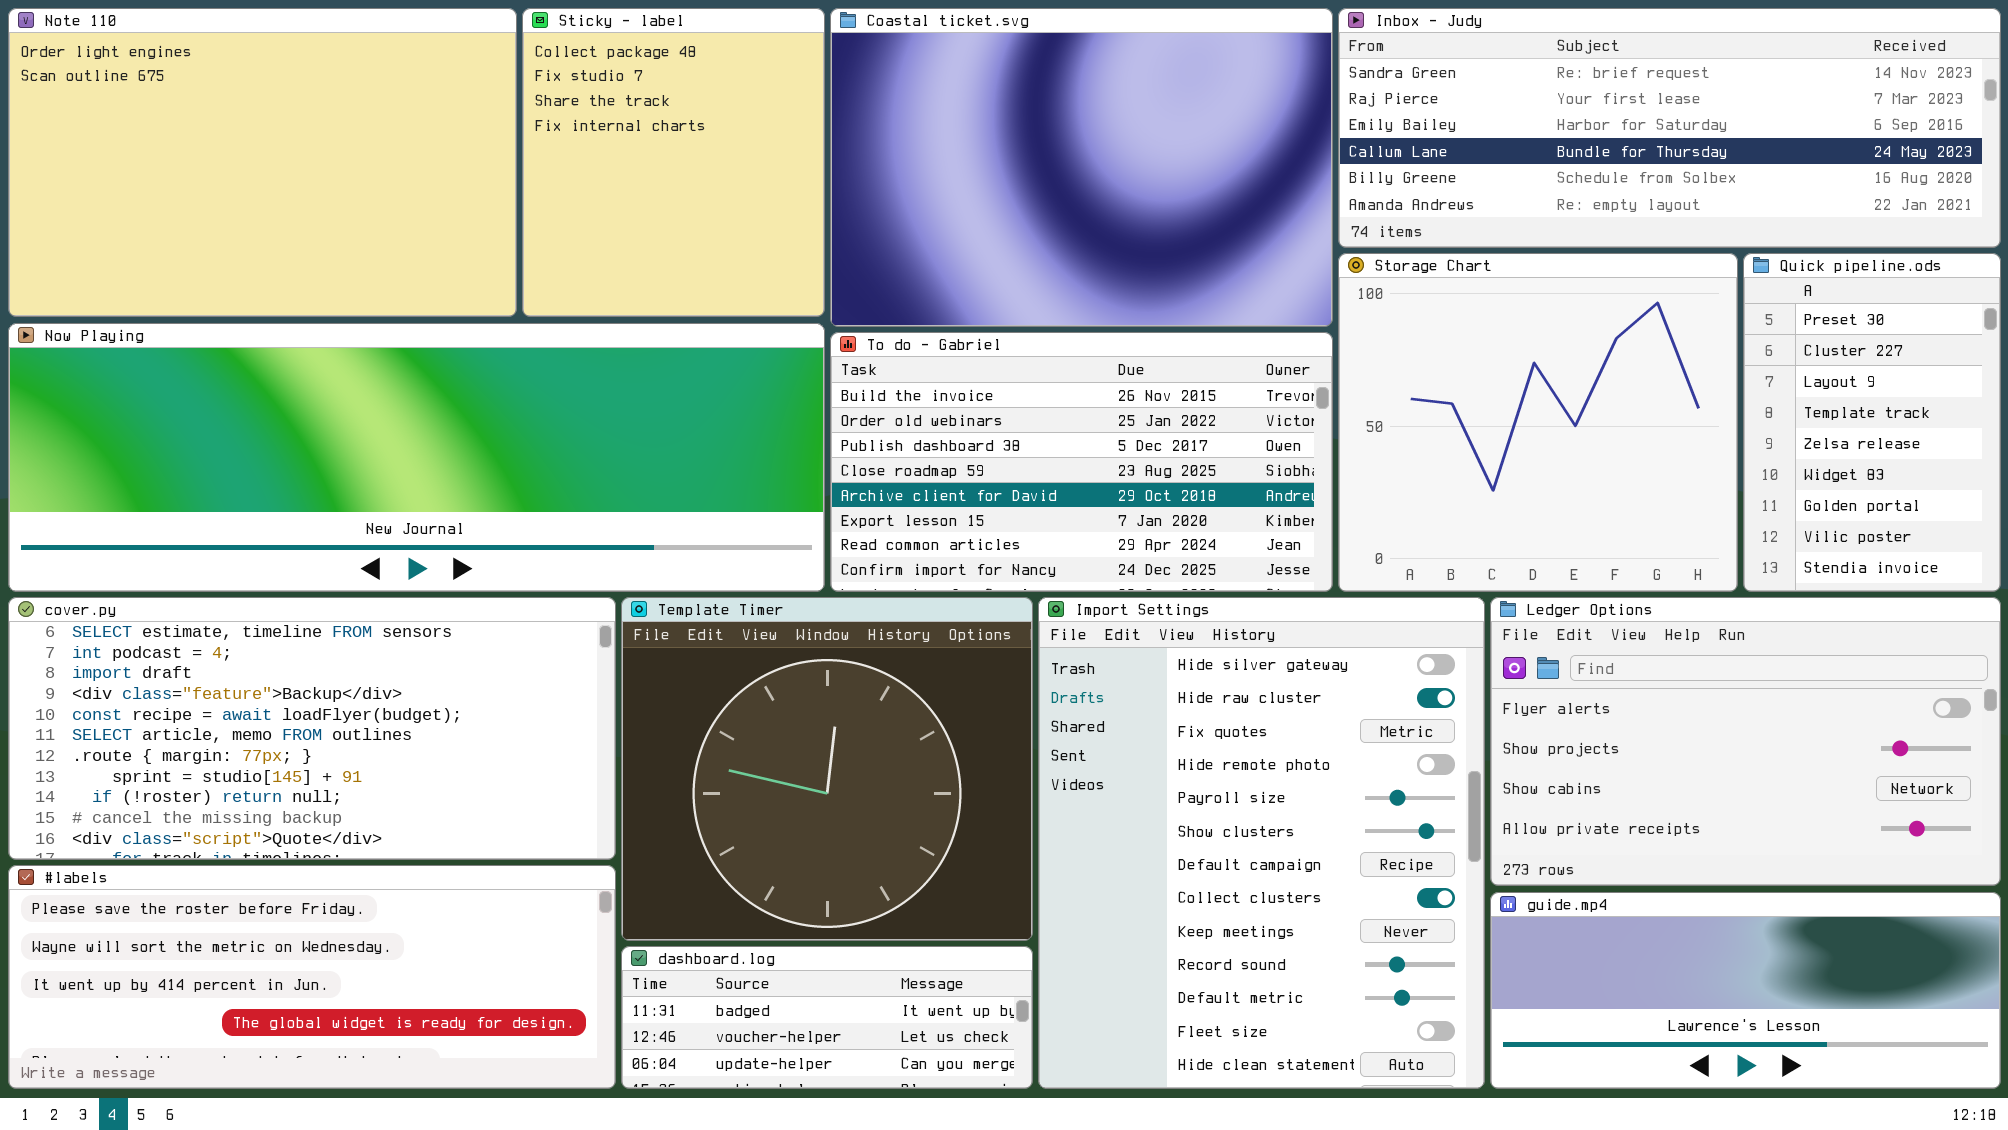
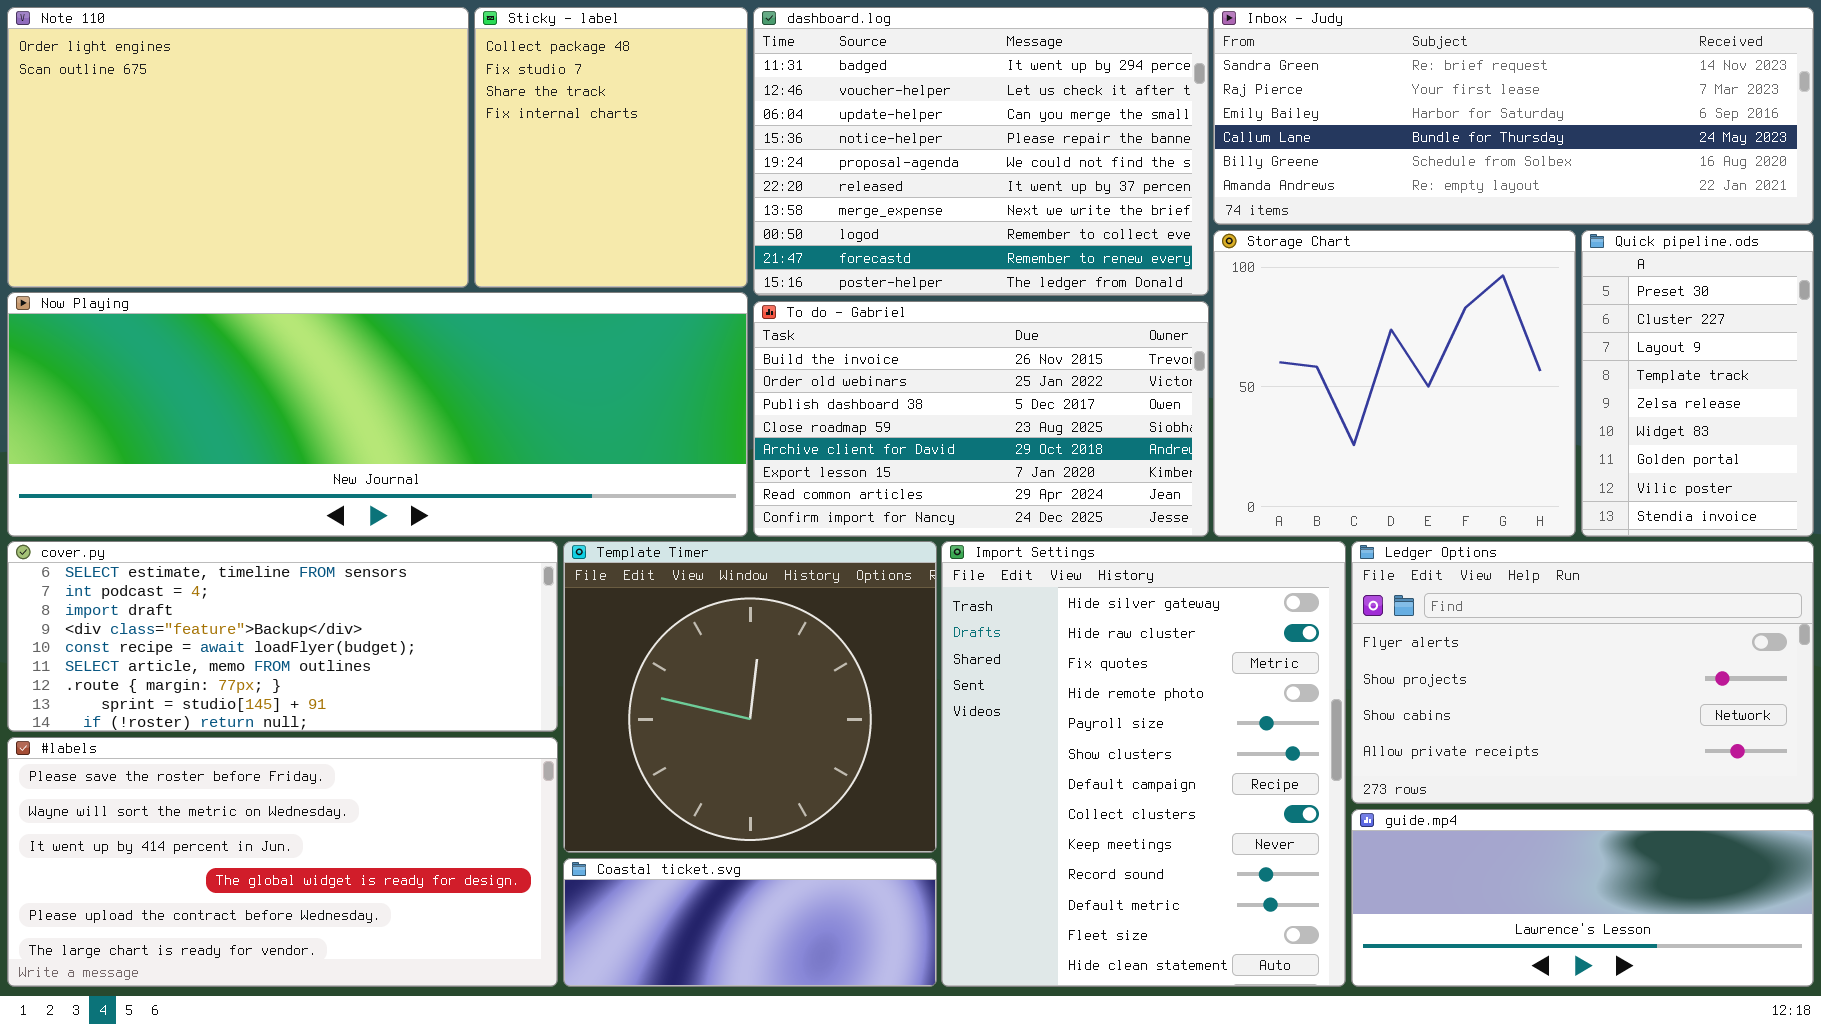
Coastal ticket.svg: [830,8,1333,327] -> [563,858,937,987], moved, resized
cover.py: [8,597,616,860] -> [7,541,558,732], resized
#labels: [8,865,616,1089] -> [7,737,558,987], resized
dashboard.log: [621,946,1033,1089] -> [753,7,1209,296], moved, resized

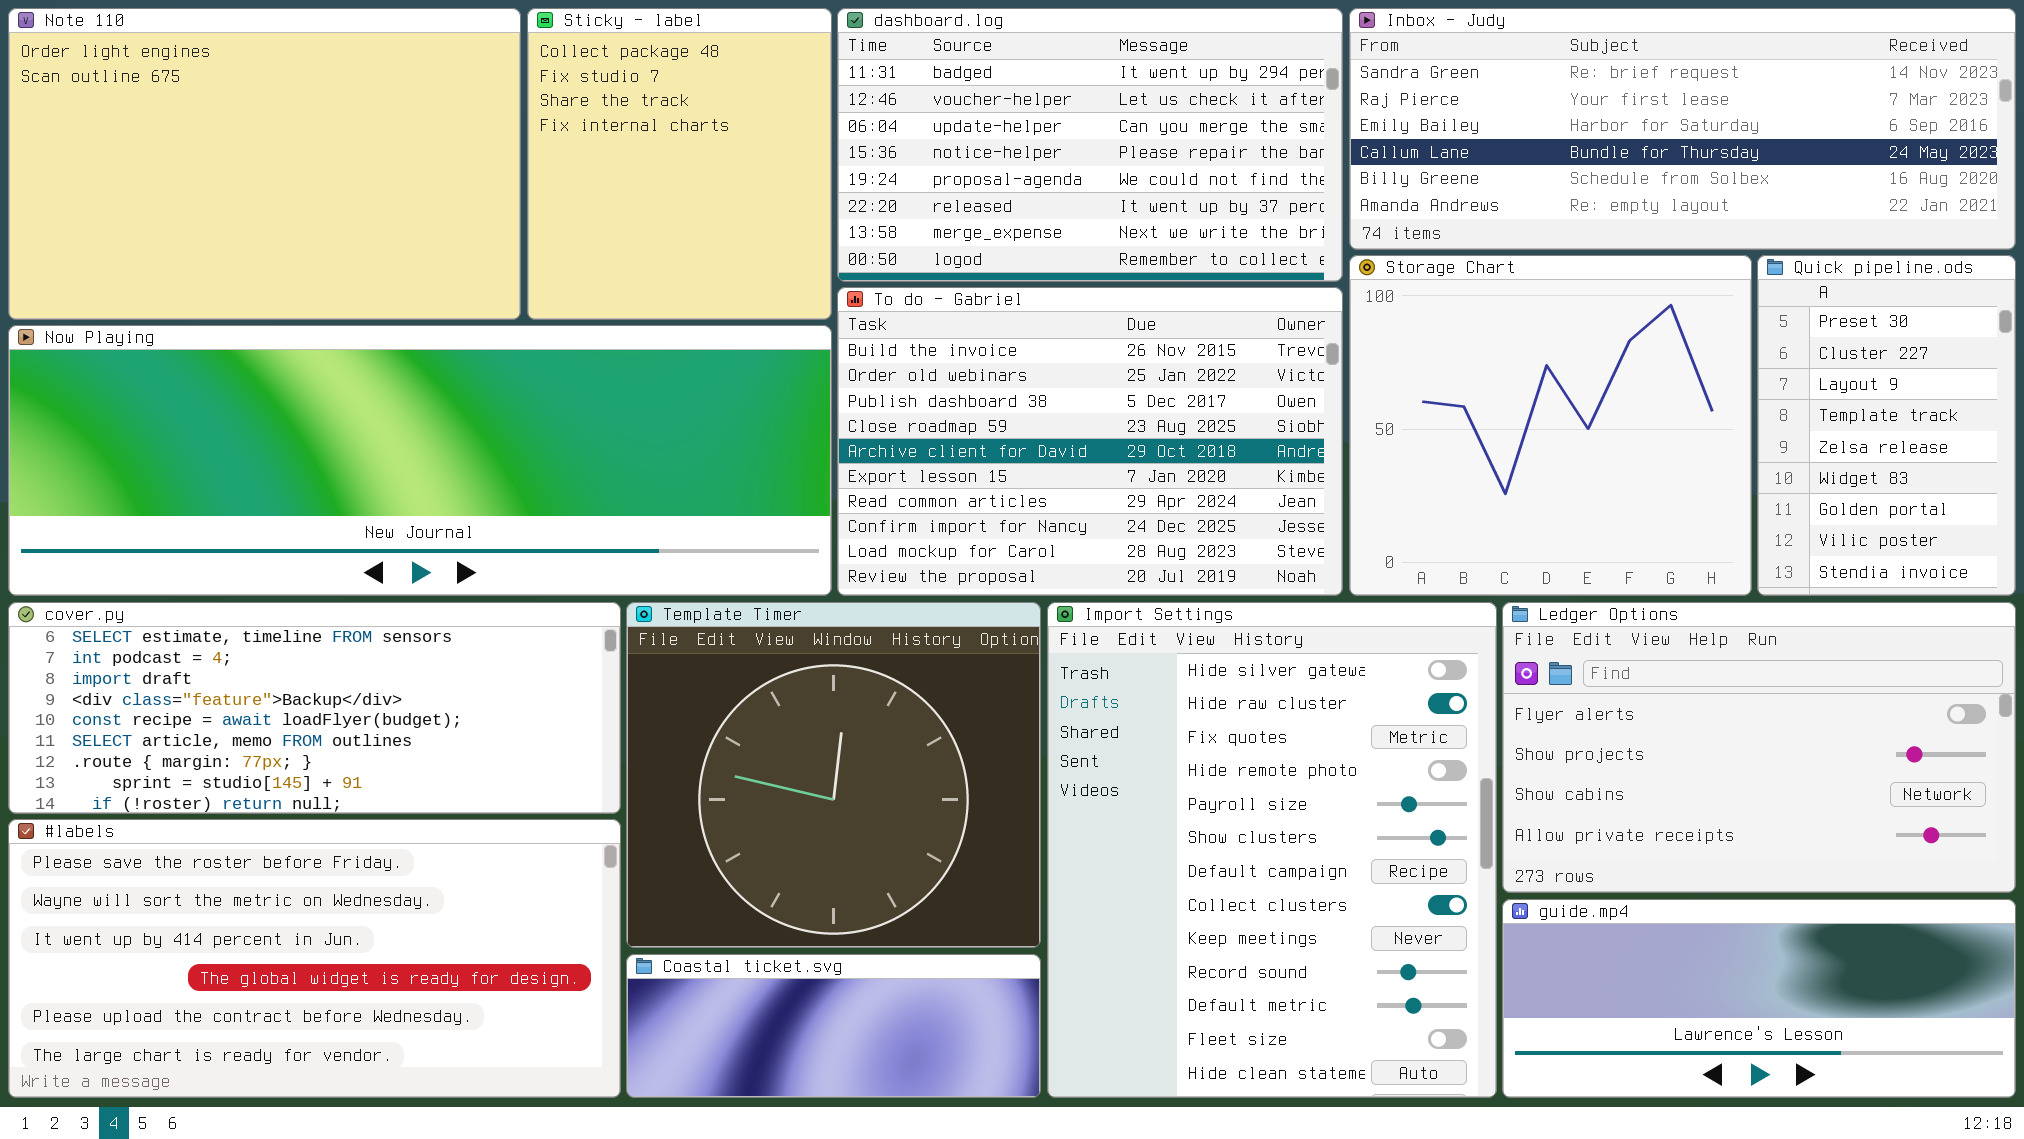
dashboard.log: [753,7,1209,296] -> [837,8,1343,282], resized
To do - Gabriel: [753,301,1209,537] -> [837,287,1343,596], resized

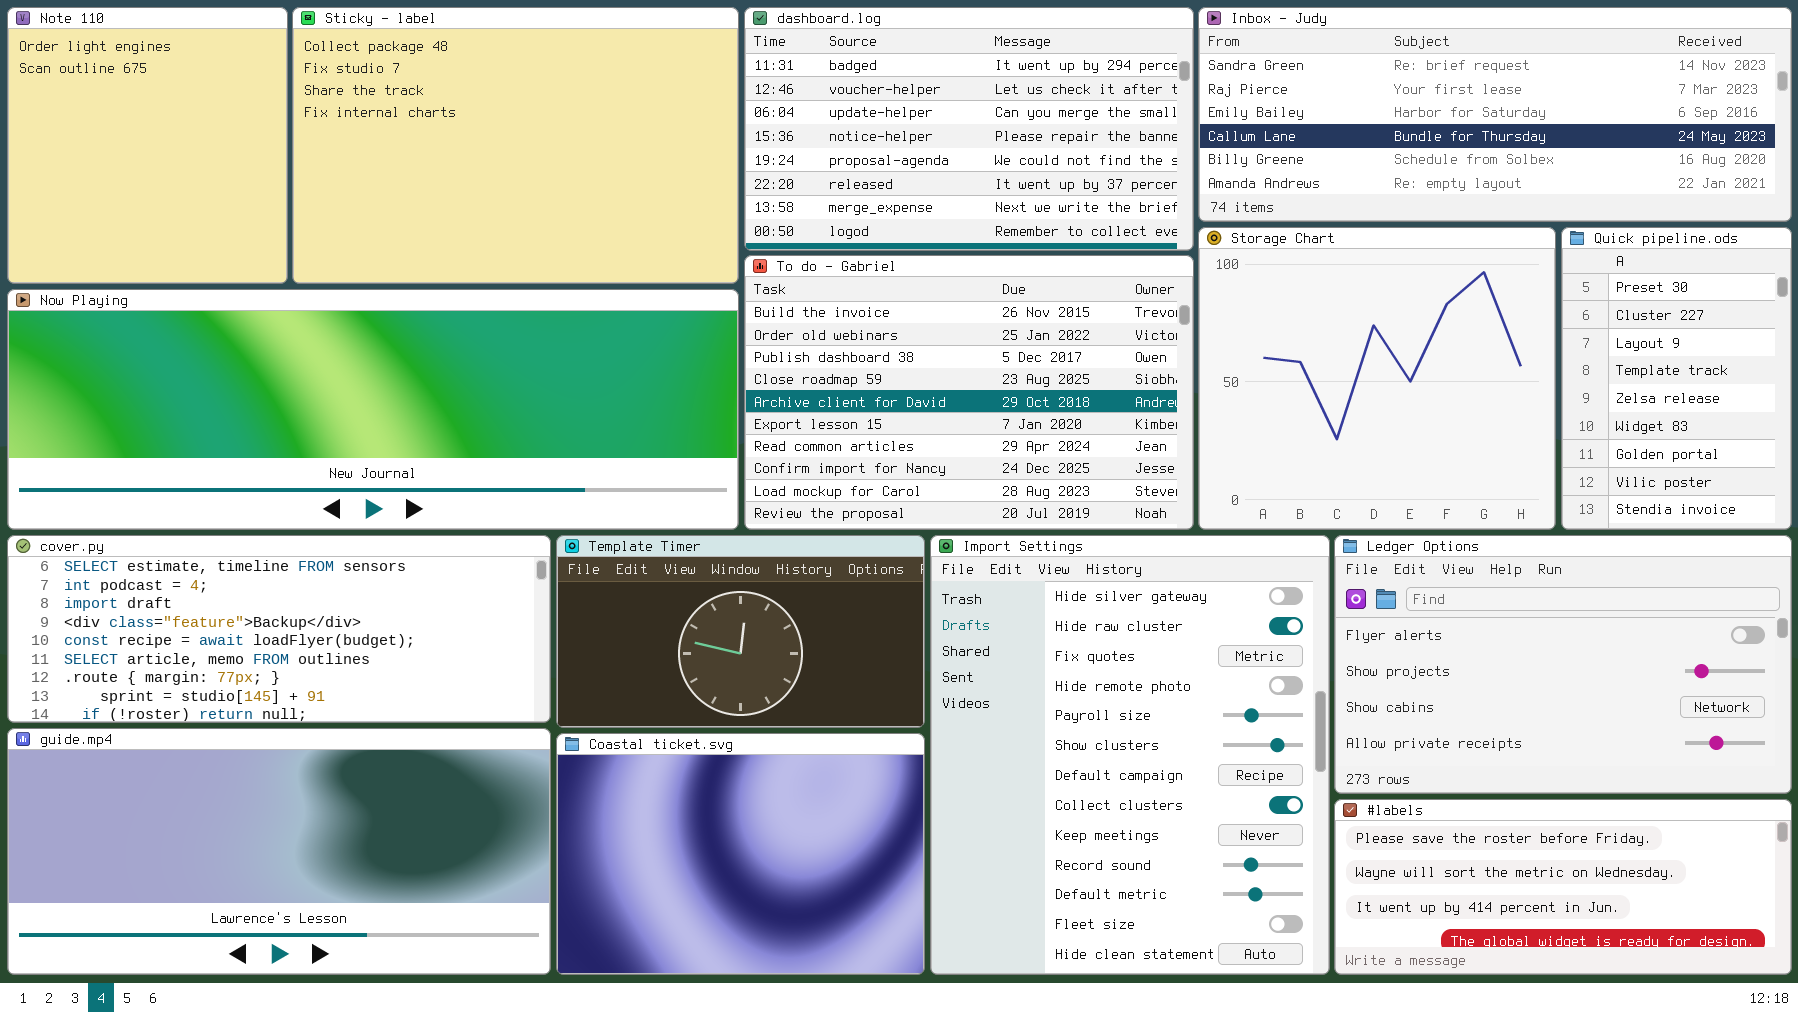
Note 110: [8,8,521,320] -> [7,7,288,284], resized
Sticky - label: [527,8,832,320] -> [292,7,739,284], resized
Template Timer: [626,602,1041,948] -> [556,535,925,728], resized
#labels: [8,819,621,1098] -> [1334,799,1792,975], moved, resized
guide.mp4: [1502,899,2016,1098] -> [7,728,551,975], moved, resized
Coastal ticket.svg: [626,954,1041,1098] -> [556,733,925,975], resized

